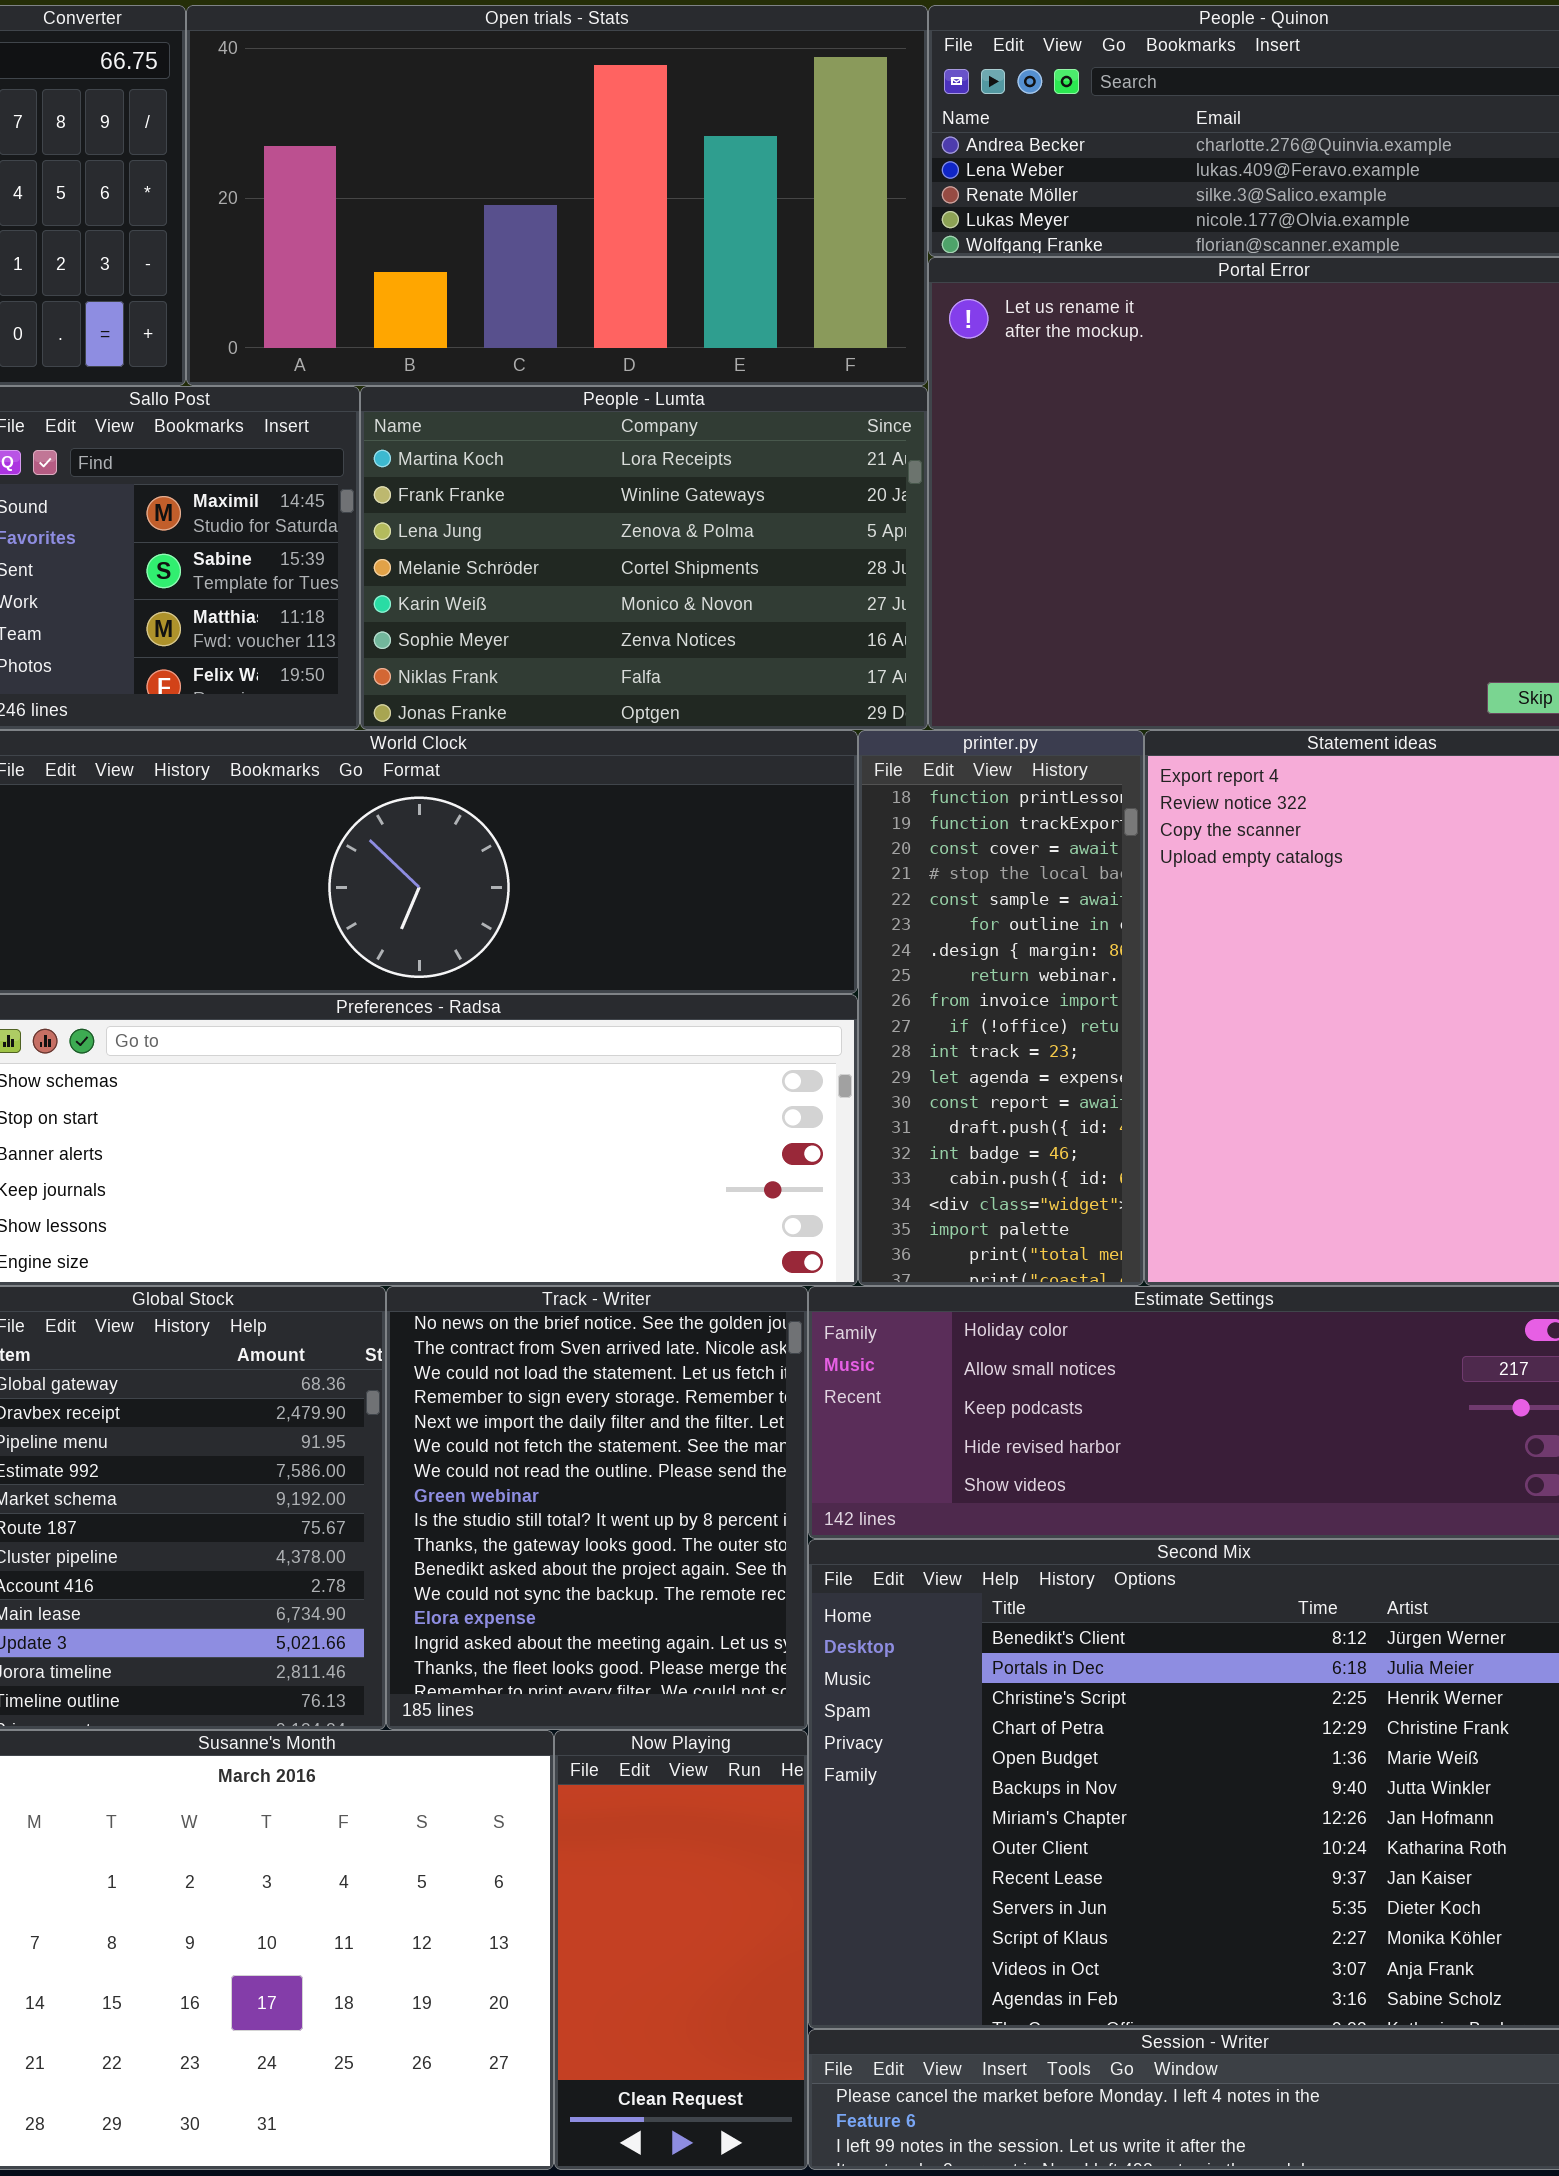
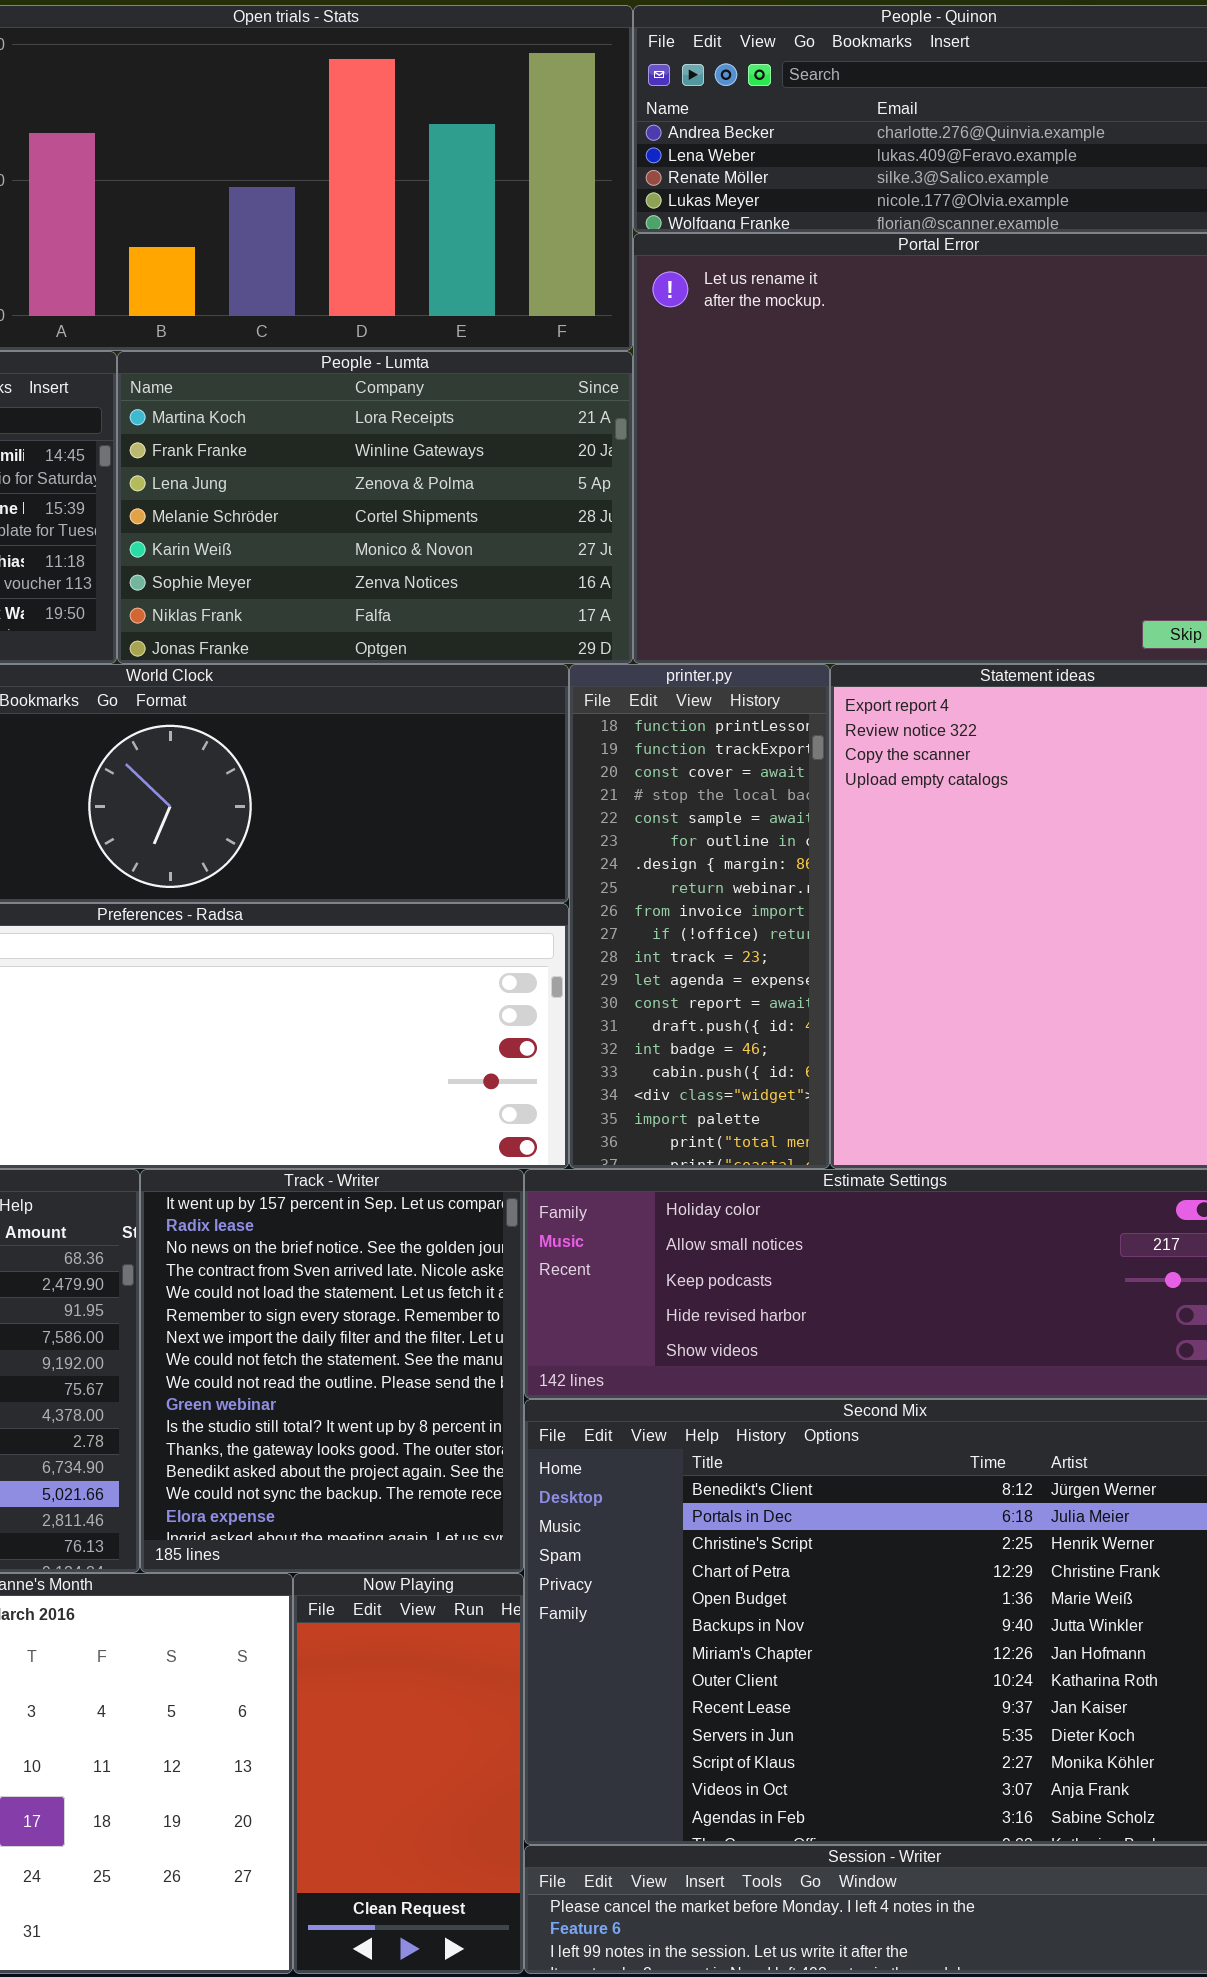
Track - Writer: [386,1286,808,1730] -> [140,1169,524,1573], scrolled up 2 rows

